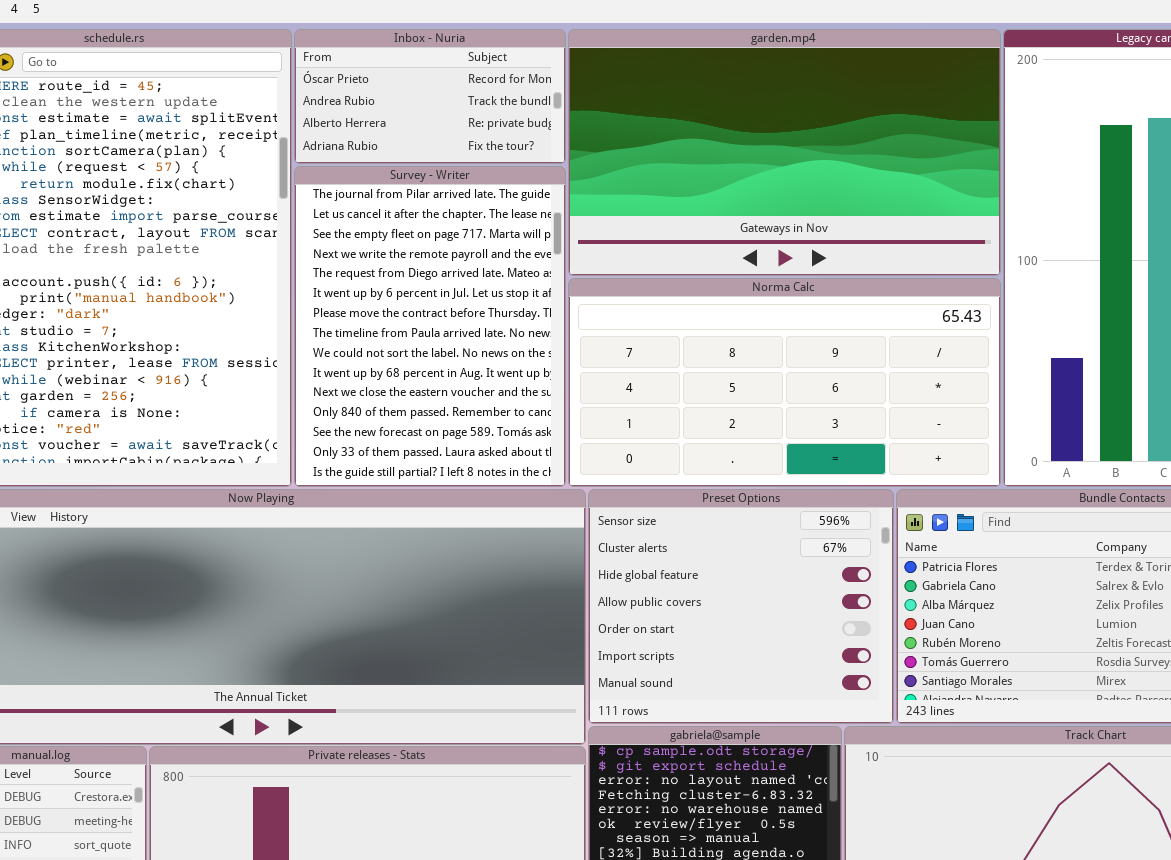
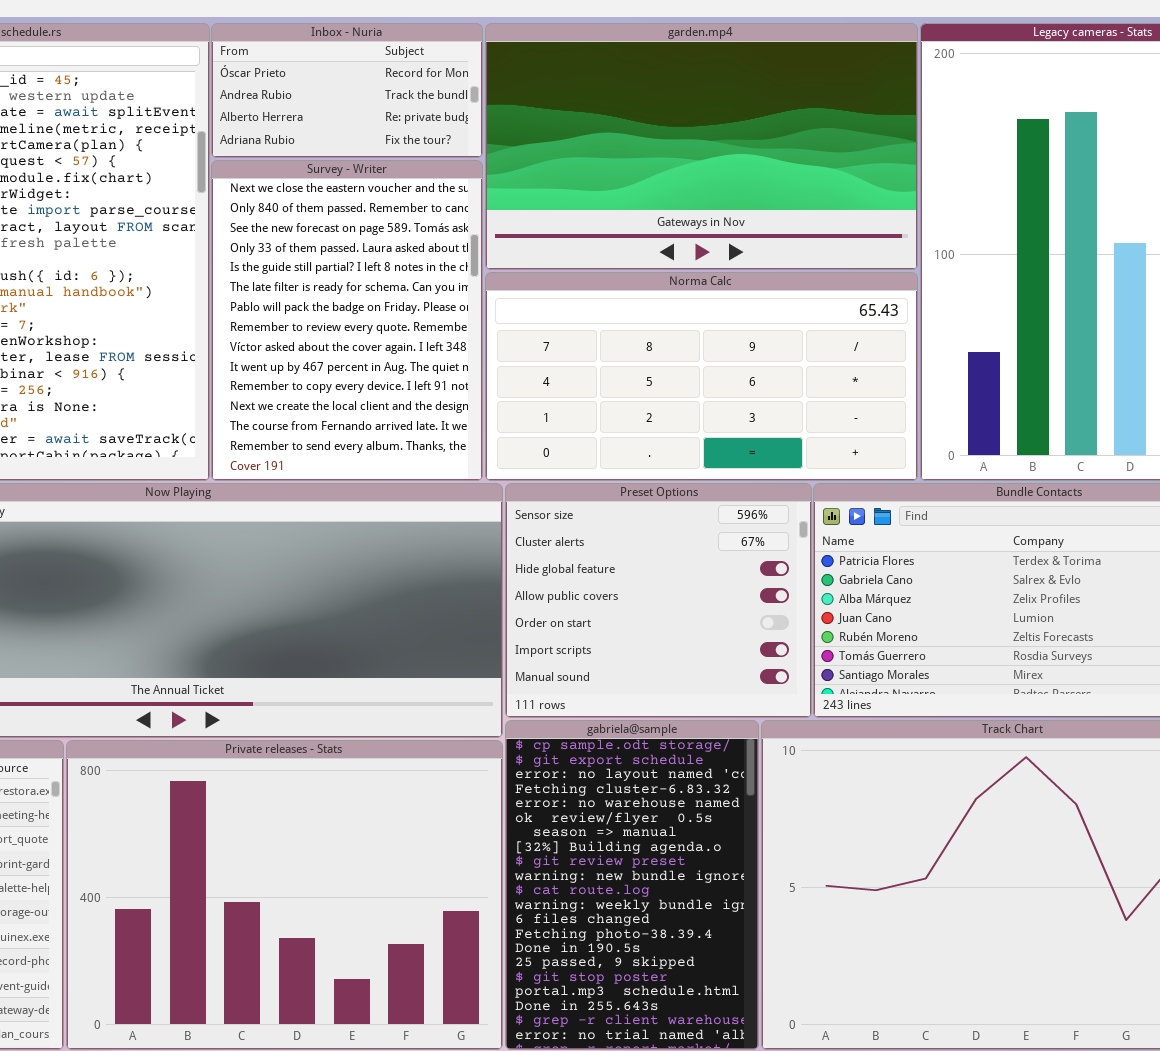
Survey - Writer: [294,166,566,487] -> [211,160,483,481], scrolled down 10 rows

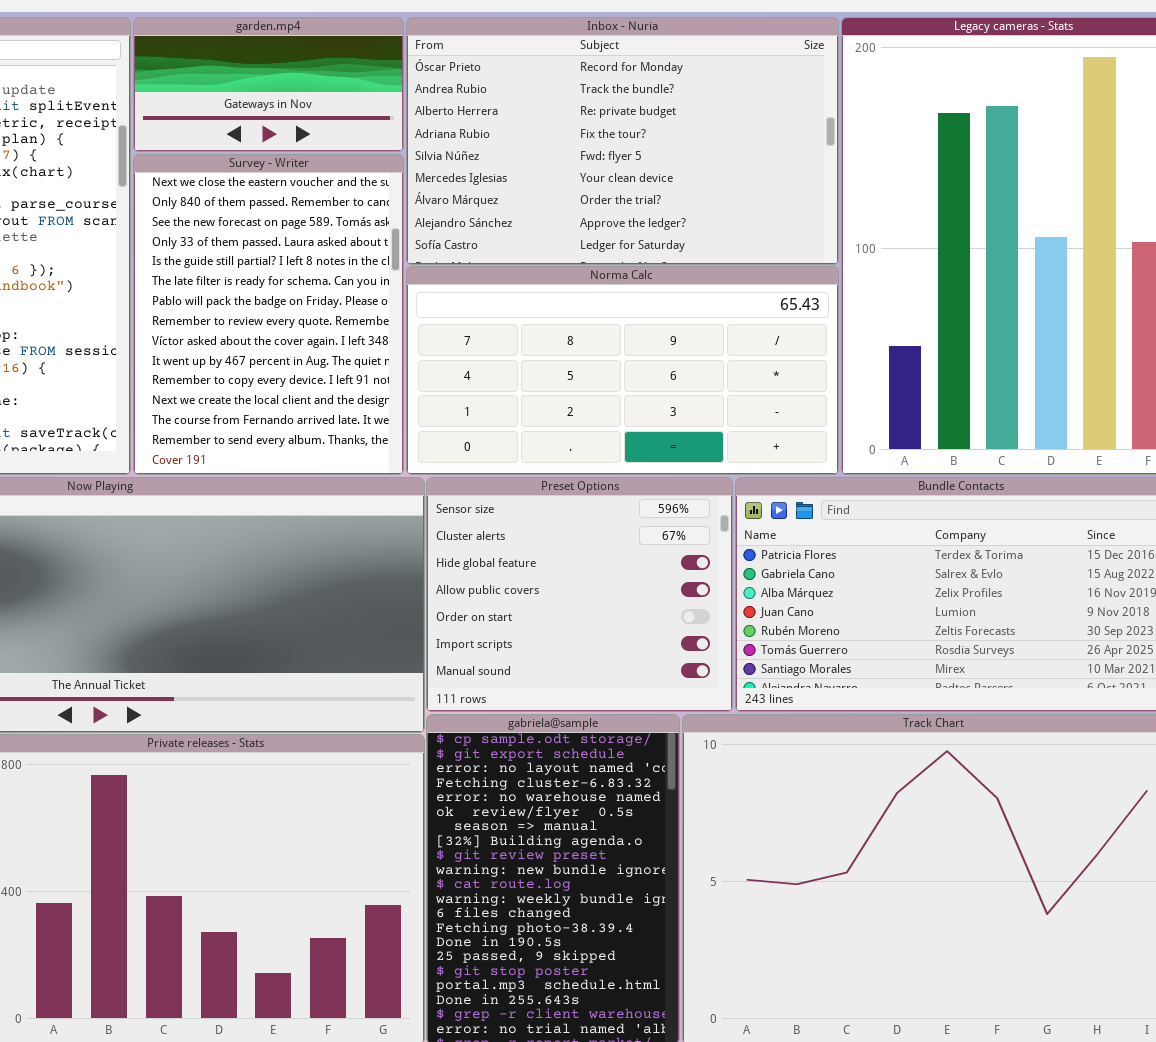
Inbox - Nuria: [211,23,483,158] -> [406,17,839,265], moved, resized
garden.mp4: [485,23,918,270] -> [133,17,404,152], moved, resized

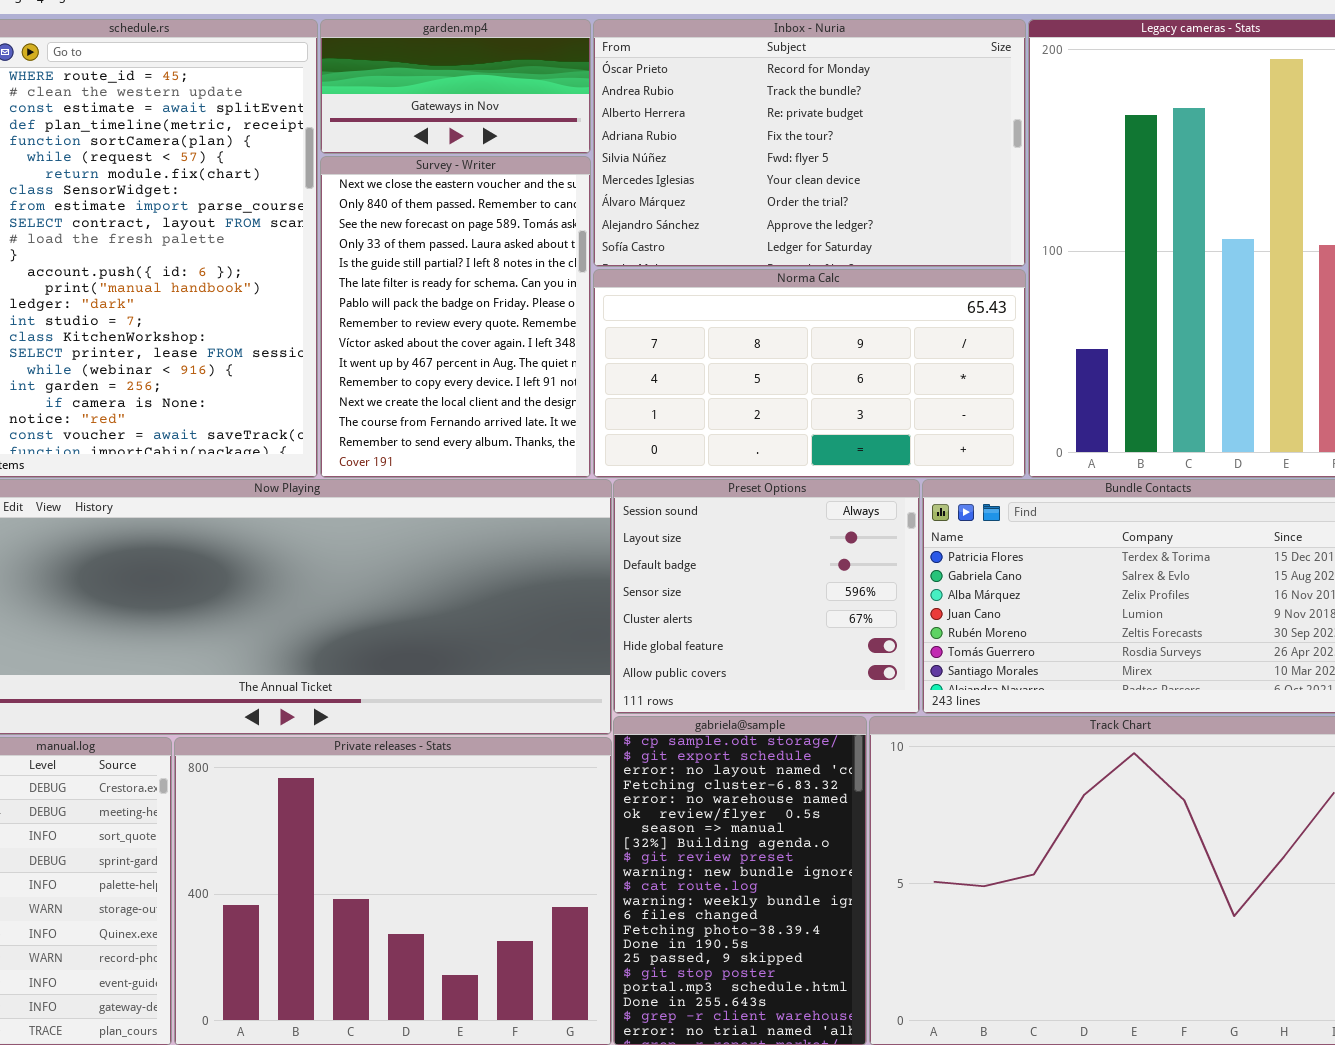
Preset Options: [426,477,733,712] -> [613,479,920,714], scrolled up 3 rows

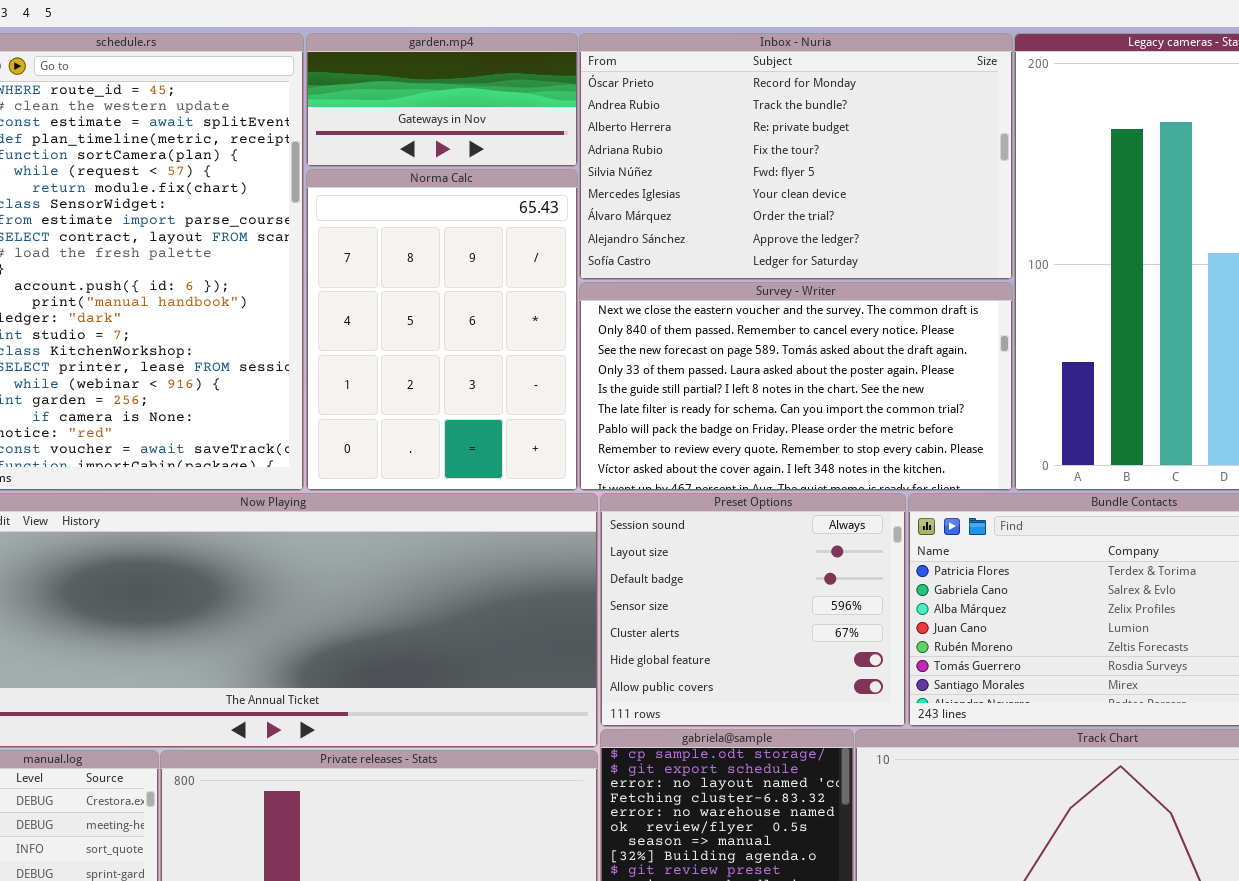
Survey - Writer: [320,156,591,478] -> [579,282,1013,491], moved, resized
Norma Calc: [593,269,1026,478] -> [306,169,578,491], moved, resized

